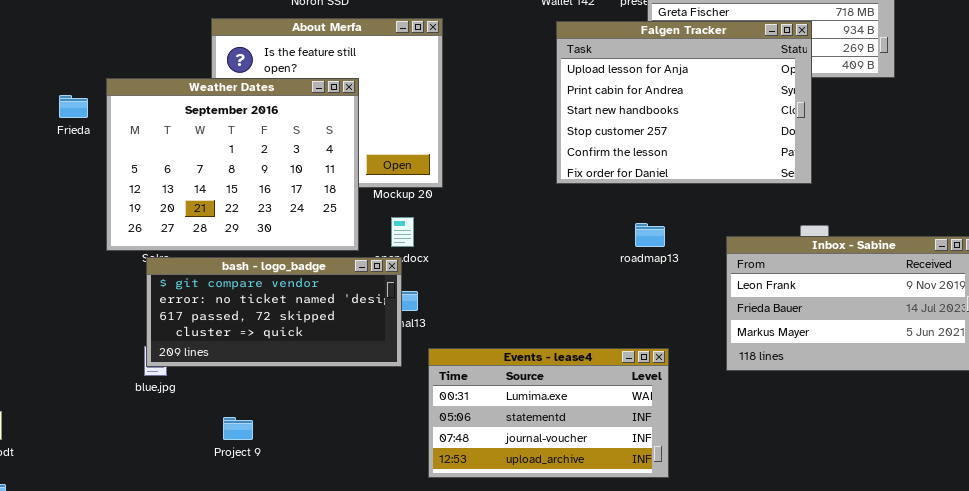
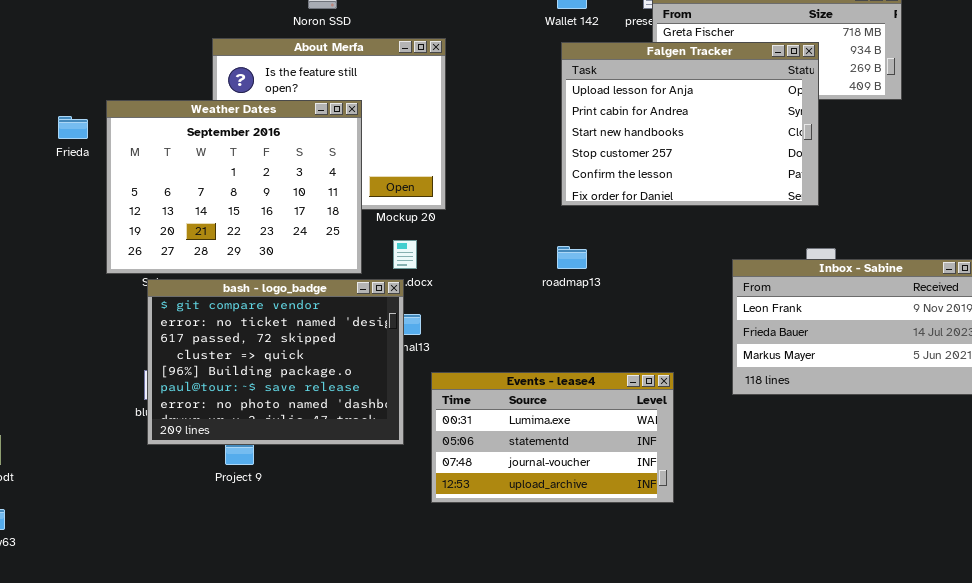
roadmap13: [635,223,665,247] -> [557,246,587,269], moved
bash - logo_badge: [146,257,402,367] -> [147,279,404,445], resized

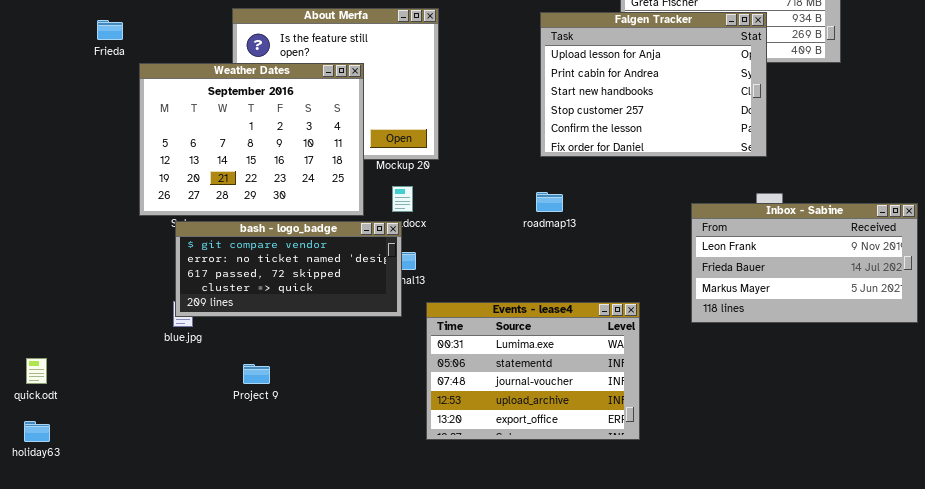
Frieda: [58,116,88,139] -> [97,20,123,40], moved
bash - logo_badge: [147,279,404,445] -> [175,221,402,317], resized
Events - lease4: [431,372,674,503] -> [426,302,640,440], resized

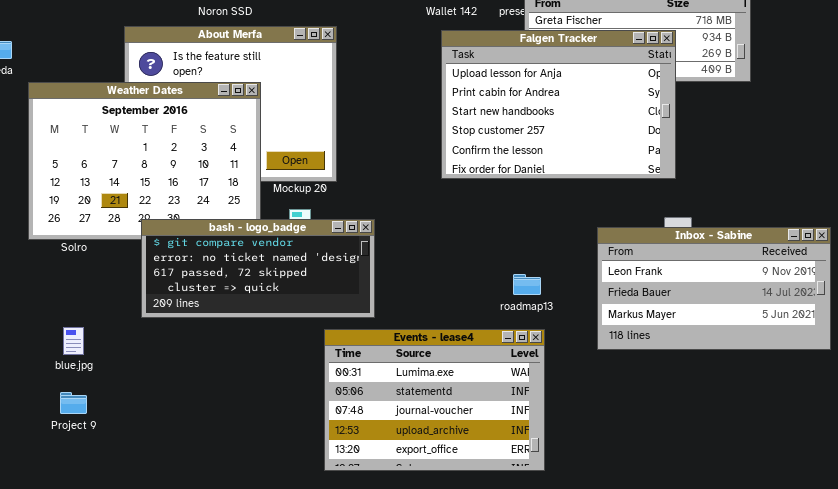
roadmap13: [536,192,563,212] -> [513,274,541,295], moved
bash - logo_badge: [175,221,402,317] -> [141,219,375,318], moved
Project 9: [243,364,270,384] -> [60,392,87,414], moved

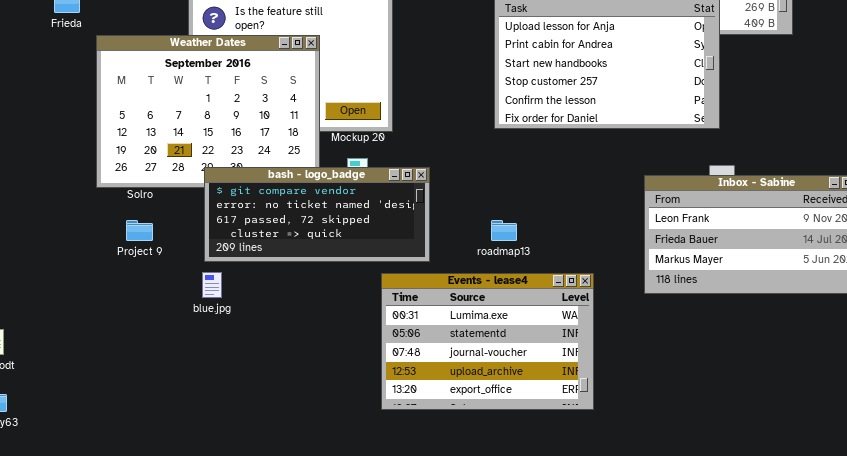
roadmap13: [513,274,541,295] -> [491,220,517,241], moved
blue.jpg: [63,327,84,355] -> [202,272,222,298], moved
Project 9: [60,392,87,414] -> [126,220,153,241], moved

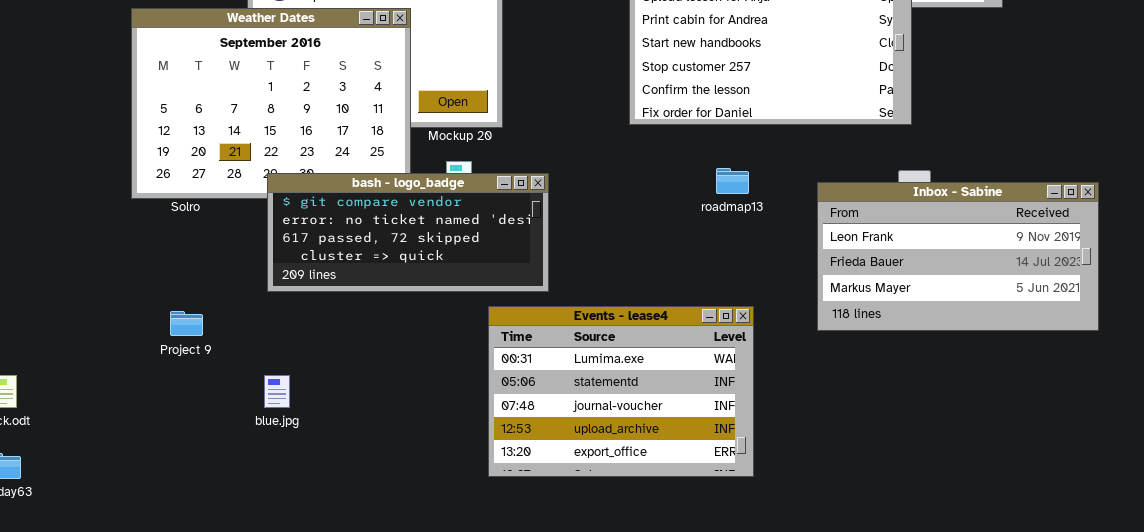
Project 9: [126,220,153,241] -> [170,311,203,336], moved
roadmap13: [491,220,517,241] -> [716,168,749,194], moved
blue.jpg: [202,272,222,298] -> [264,375,290,408], moved

